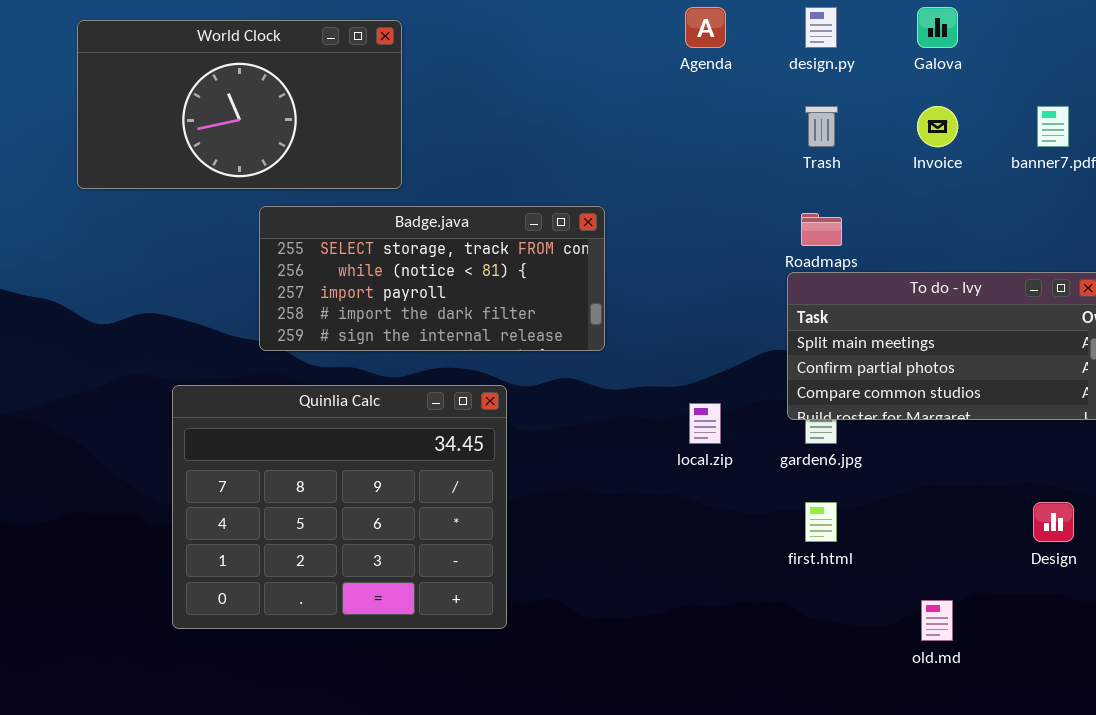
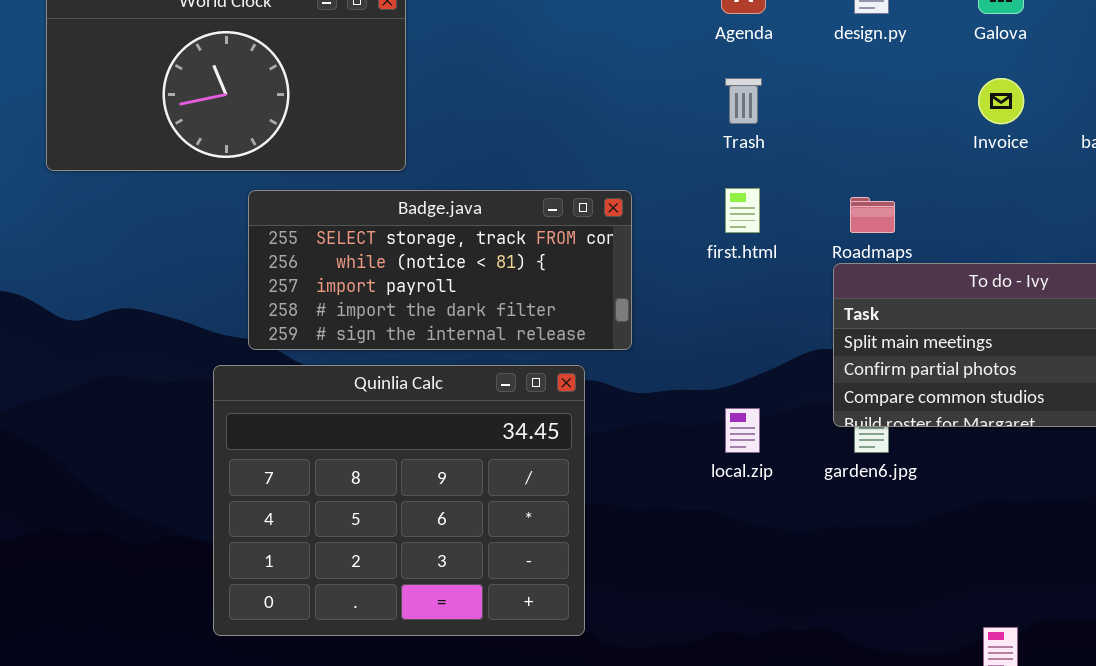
Trash: [805,106,838,147] -> [725,78,762,124], moved
Quinlia Calc: [172,385,507,629] -> [213,365,585,636], moved
first.html: [805,502,837,542] -> [725,188,760,233], moved

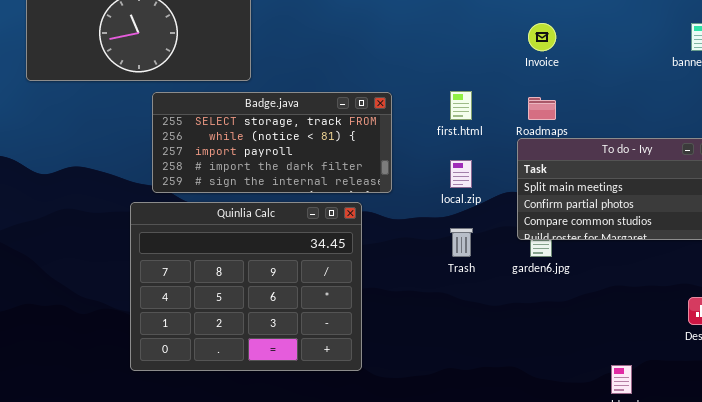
Trash: [725,78,762,124] -> [450,228,473,257], moved
Invoice: [978,78,1024,124] -> [528,23,556,51], moved
local.zip: [725,408,760,453] -> [450,160,472,188], moved

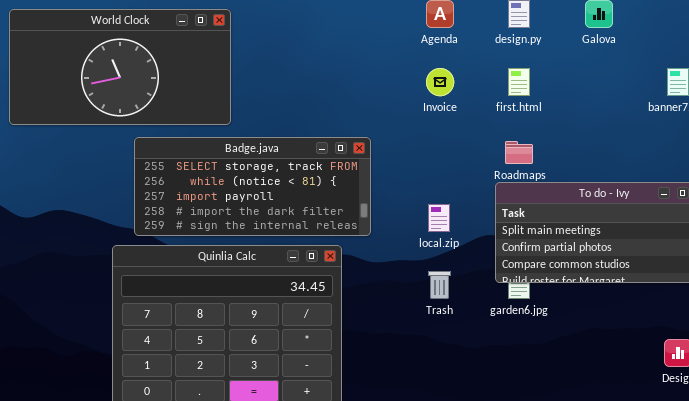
Invoice: [528,23,556,51] -> [426,68,454,96], moved
first.html: [450,91,472,120] -> [508,68,530,96], moved

